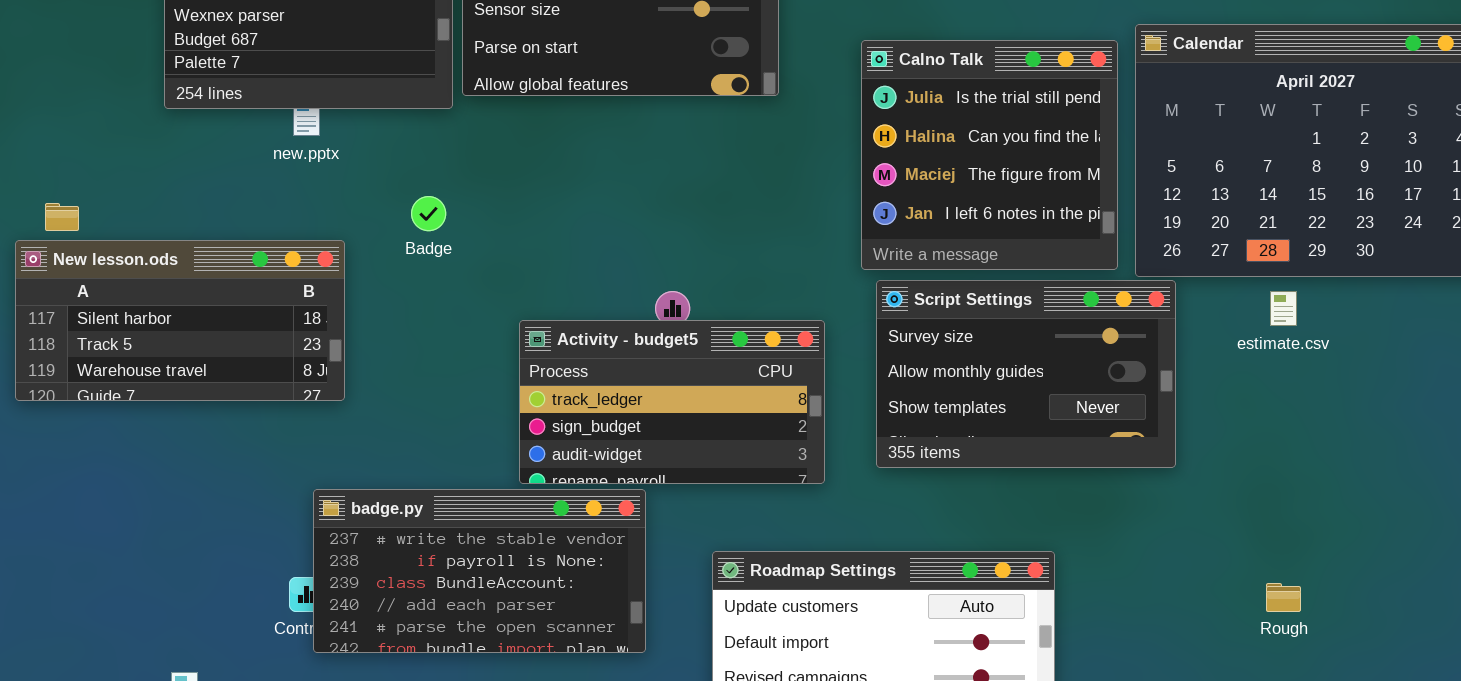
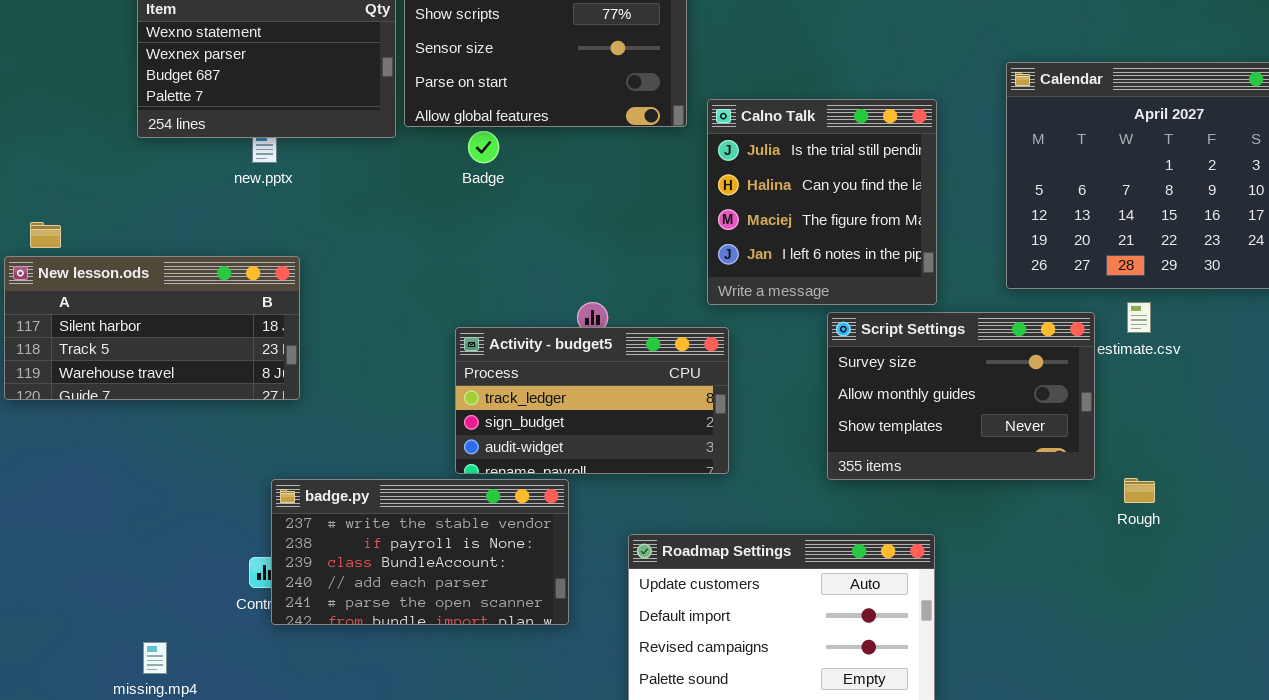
Calno Talk: [861,40,1118,270] -> [707,99,937,305], moved
Badge: [411,196,446,231] -> [468,131,499,163], moved
Script Settings: [876,280,1176,468] -> [827,312,1095,480], moved
Rough: [1266,583,1301,612] -> [1124,478,1155,503], moved

